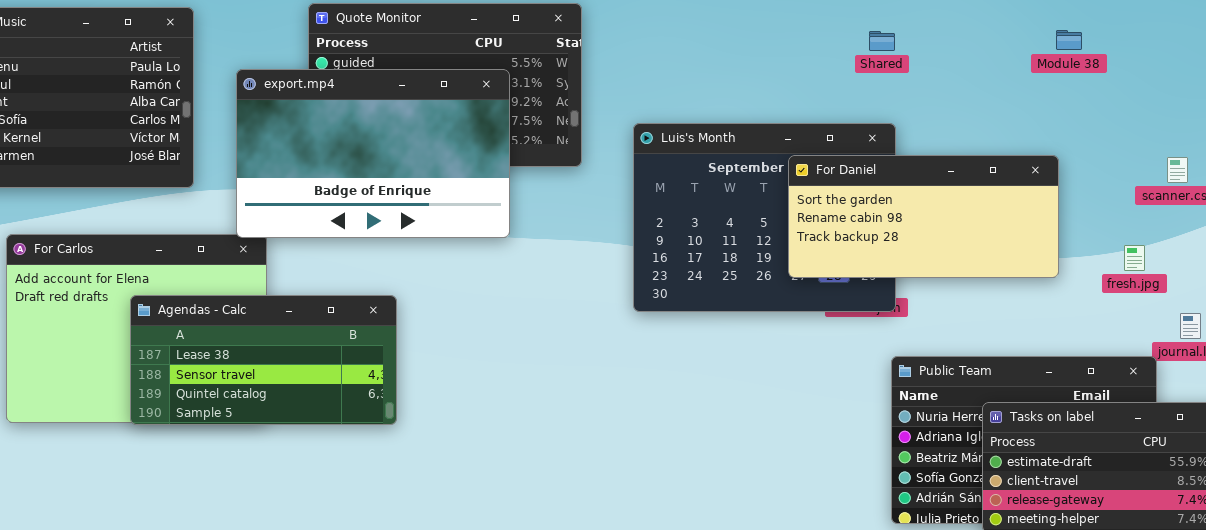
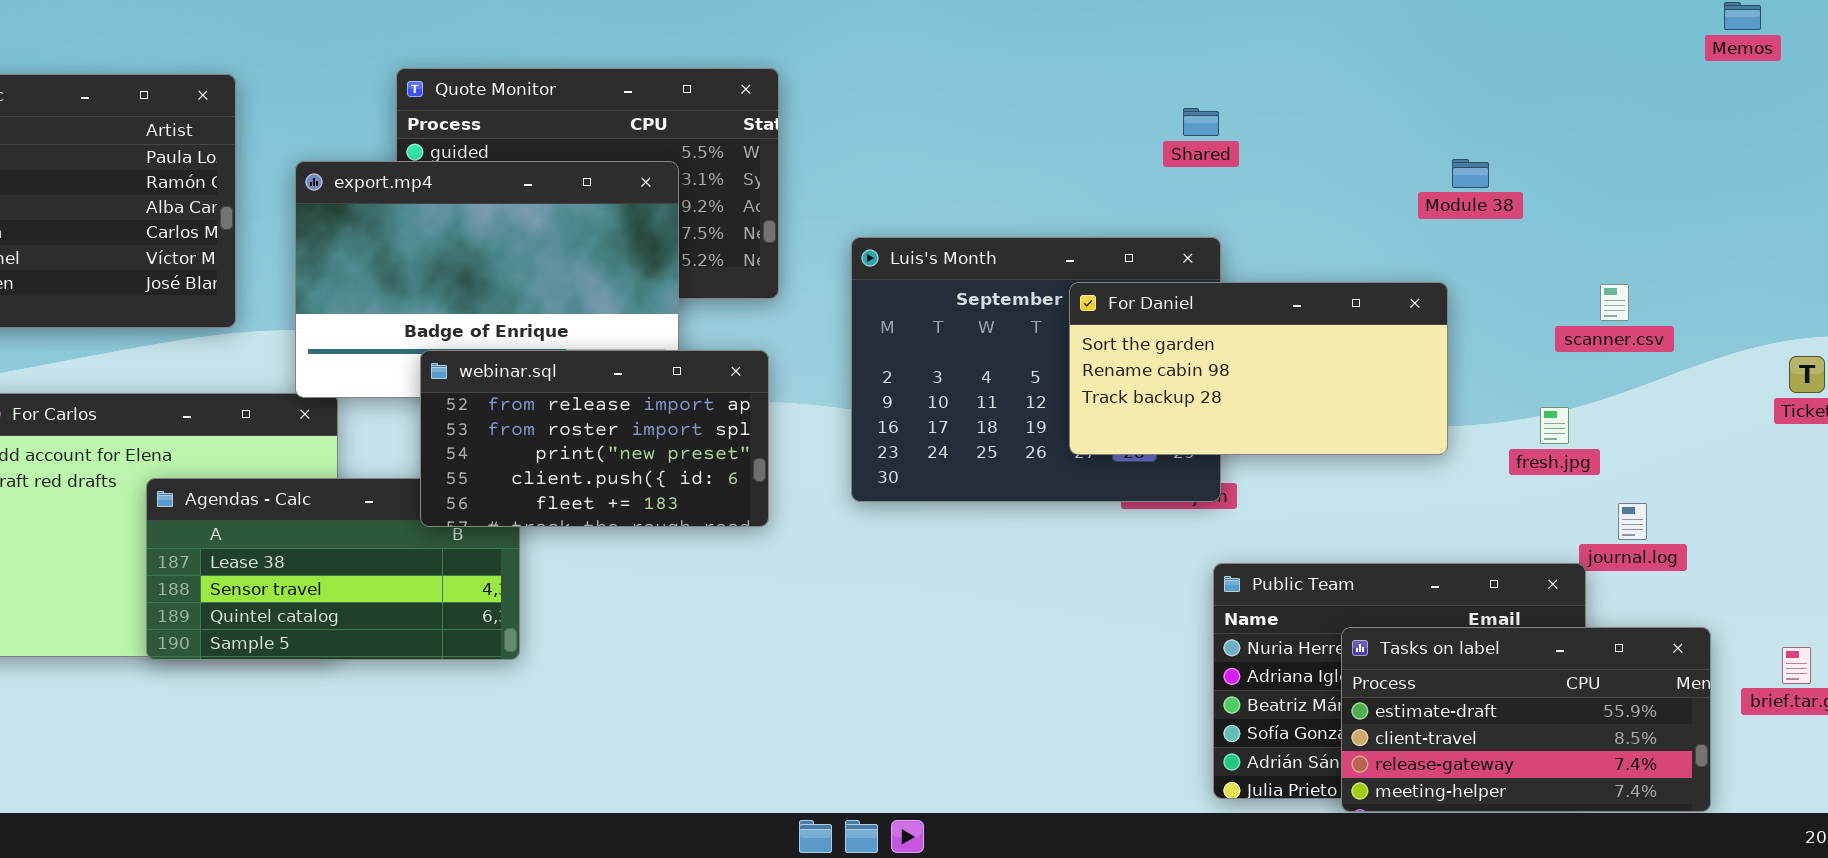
Module 38: [1056,30,1082,50] -> [1452,159,1489,188], moved
webinar.sql: none -> [420,350,769,527], opened

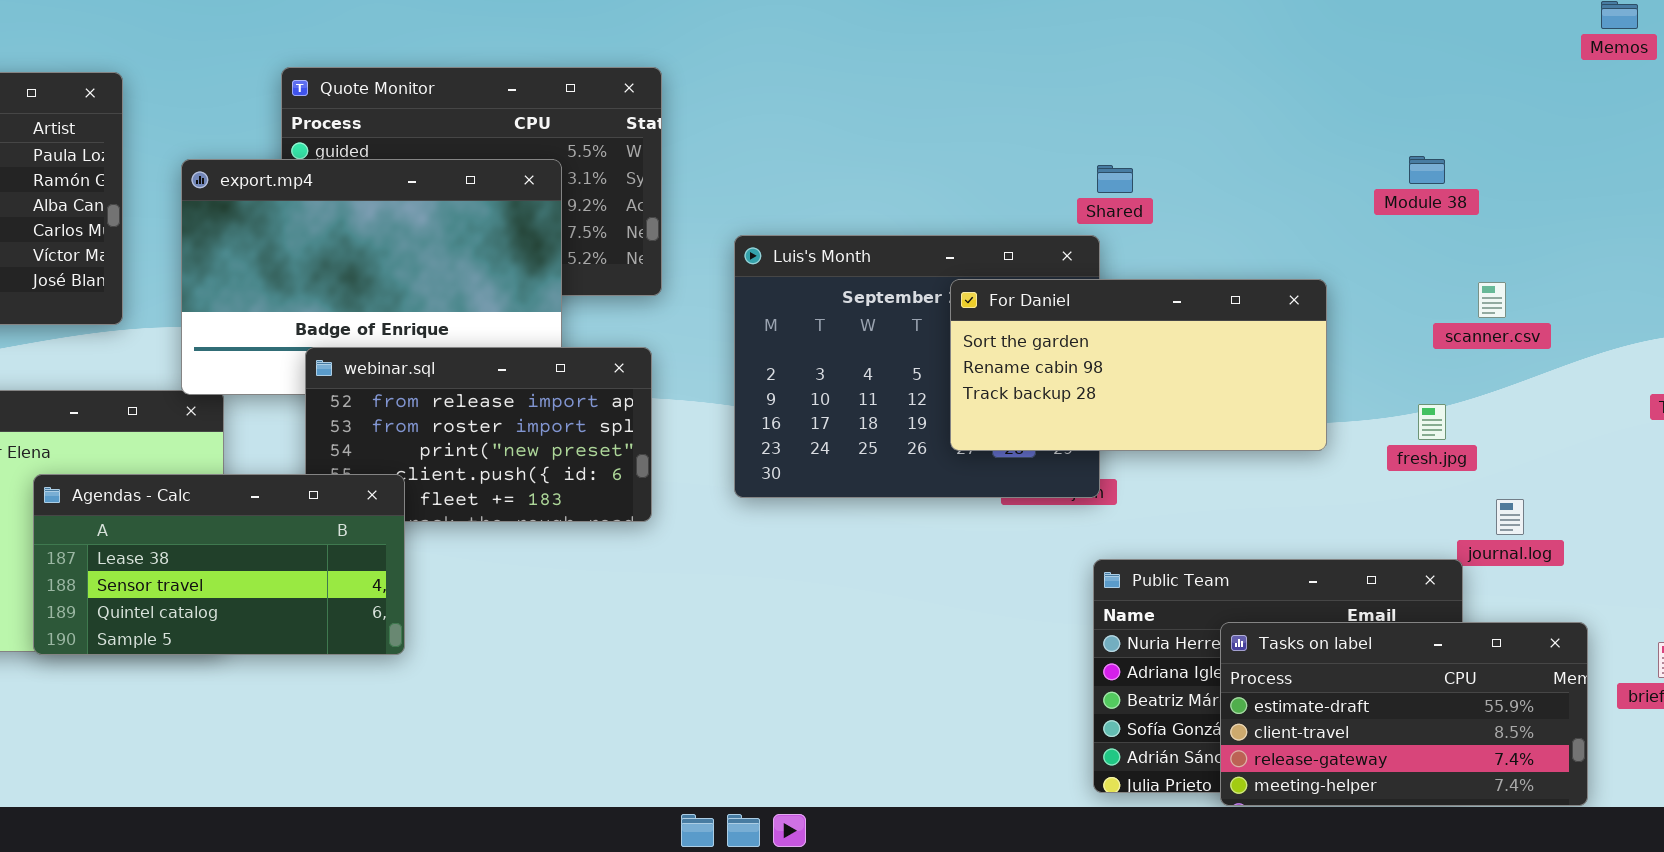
Shared: [1183,108,1219,136] -> [1097,165,1133,193], moved
Module 38: [1452,159,1489,188] -> [1409,156,1445,184], moved
Agendas - Calc: [146,478,520,660] -> [33,474,405,655], raised

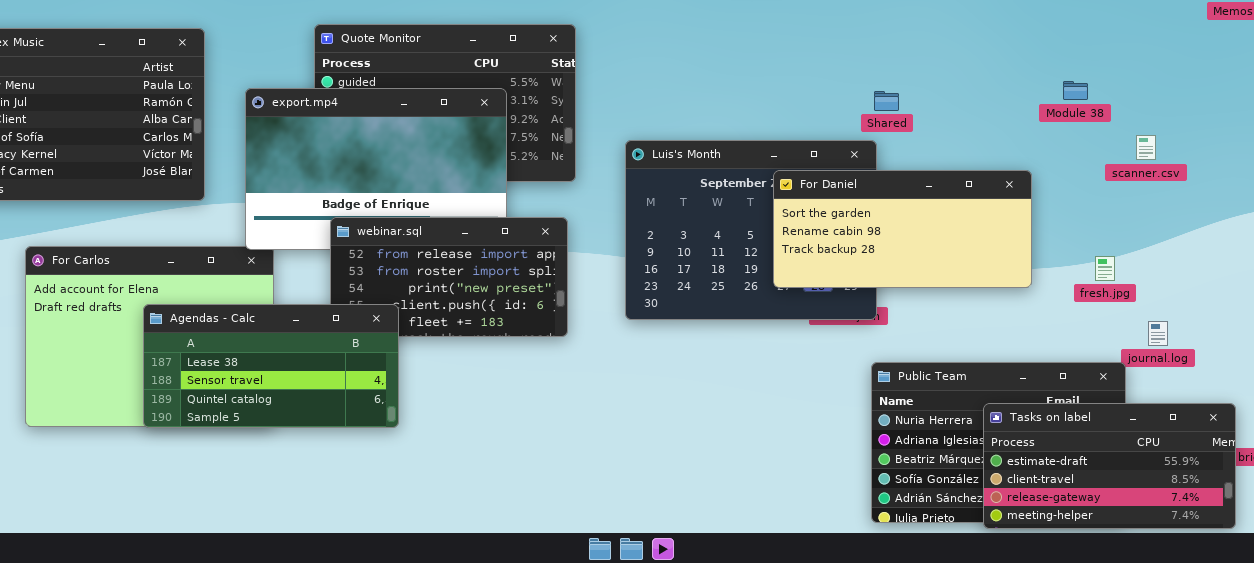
Module 38: [1409,156,1445,184] -> [1063,81,1088,100], moved
scanner.csv: [1478,282,1506,318] -> [1136,135,1156,160], moved
Tasks on label: [1220,622,1588,806] -> [983,403,1236,529], moved

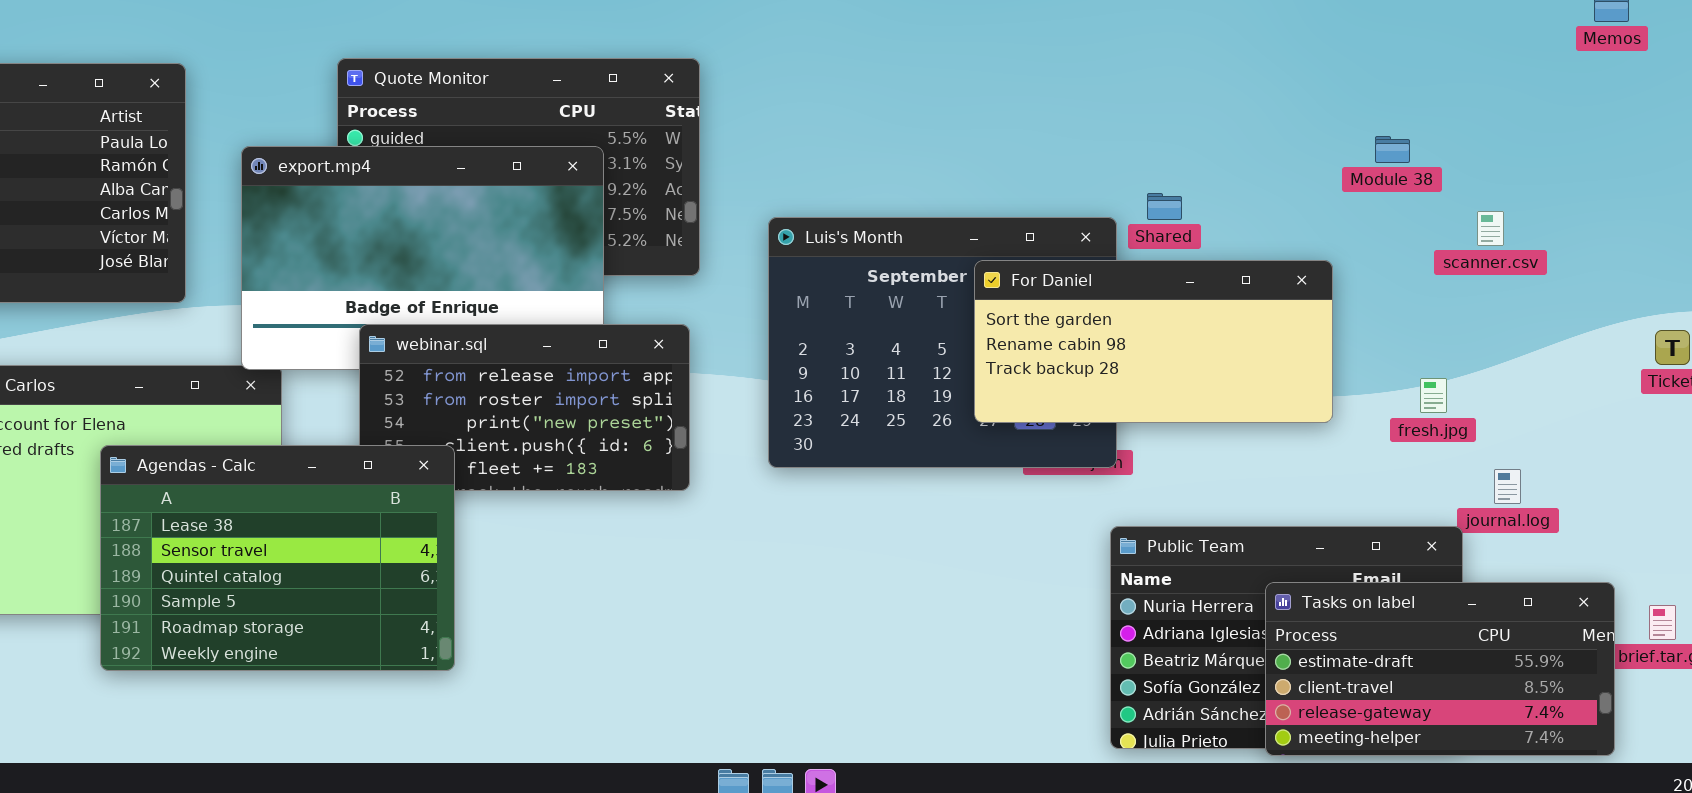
Shared: [874,91,899,111] -> [1147,193,1182,220], moved
Agendas - Calc: [143,304,399,428] -> [100,445,455,671], resized

